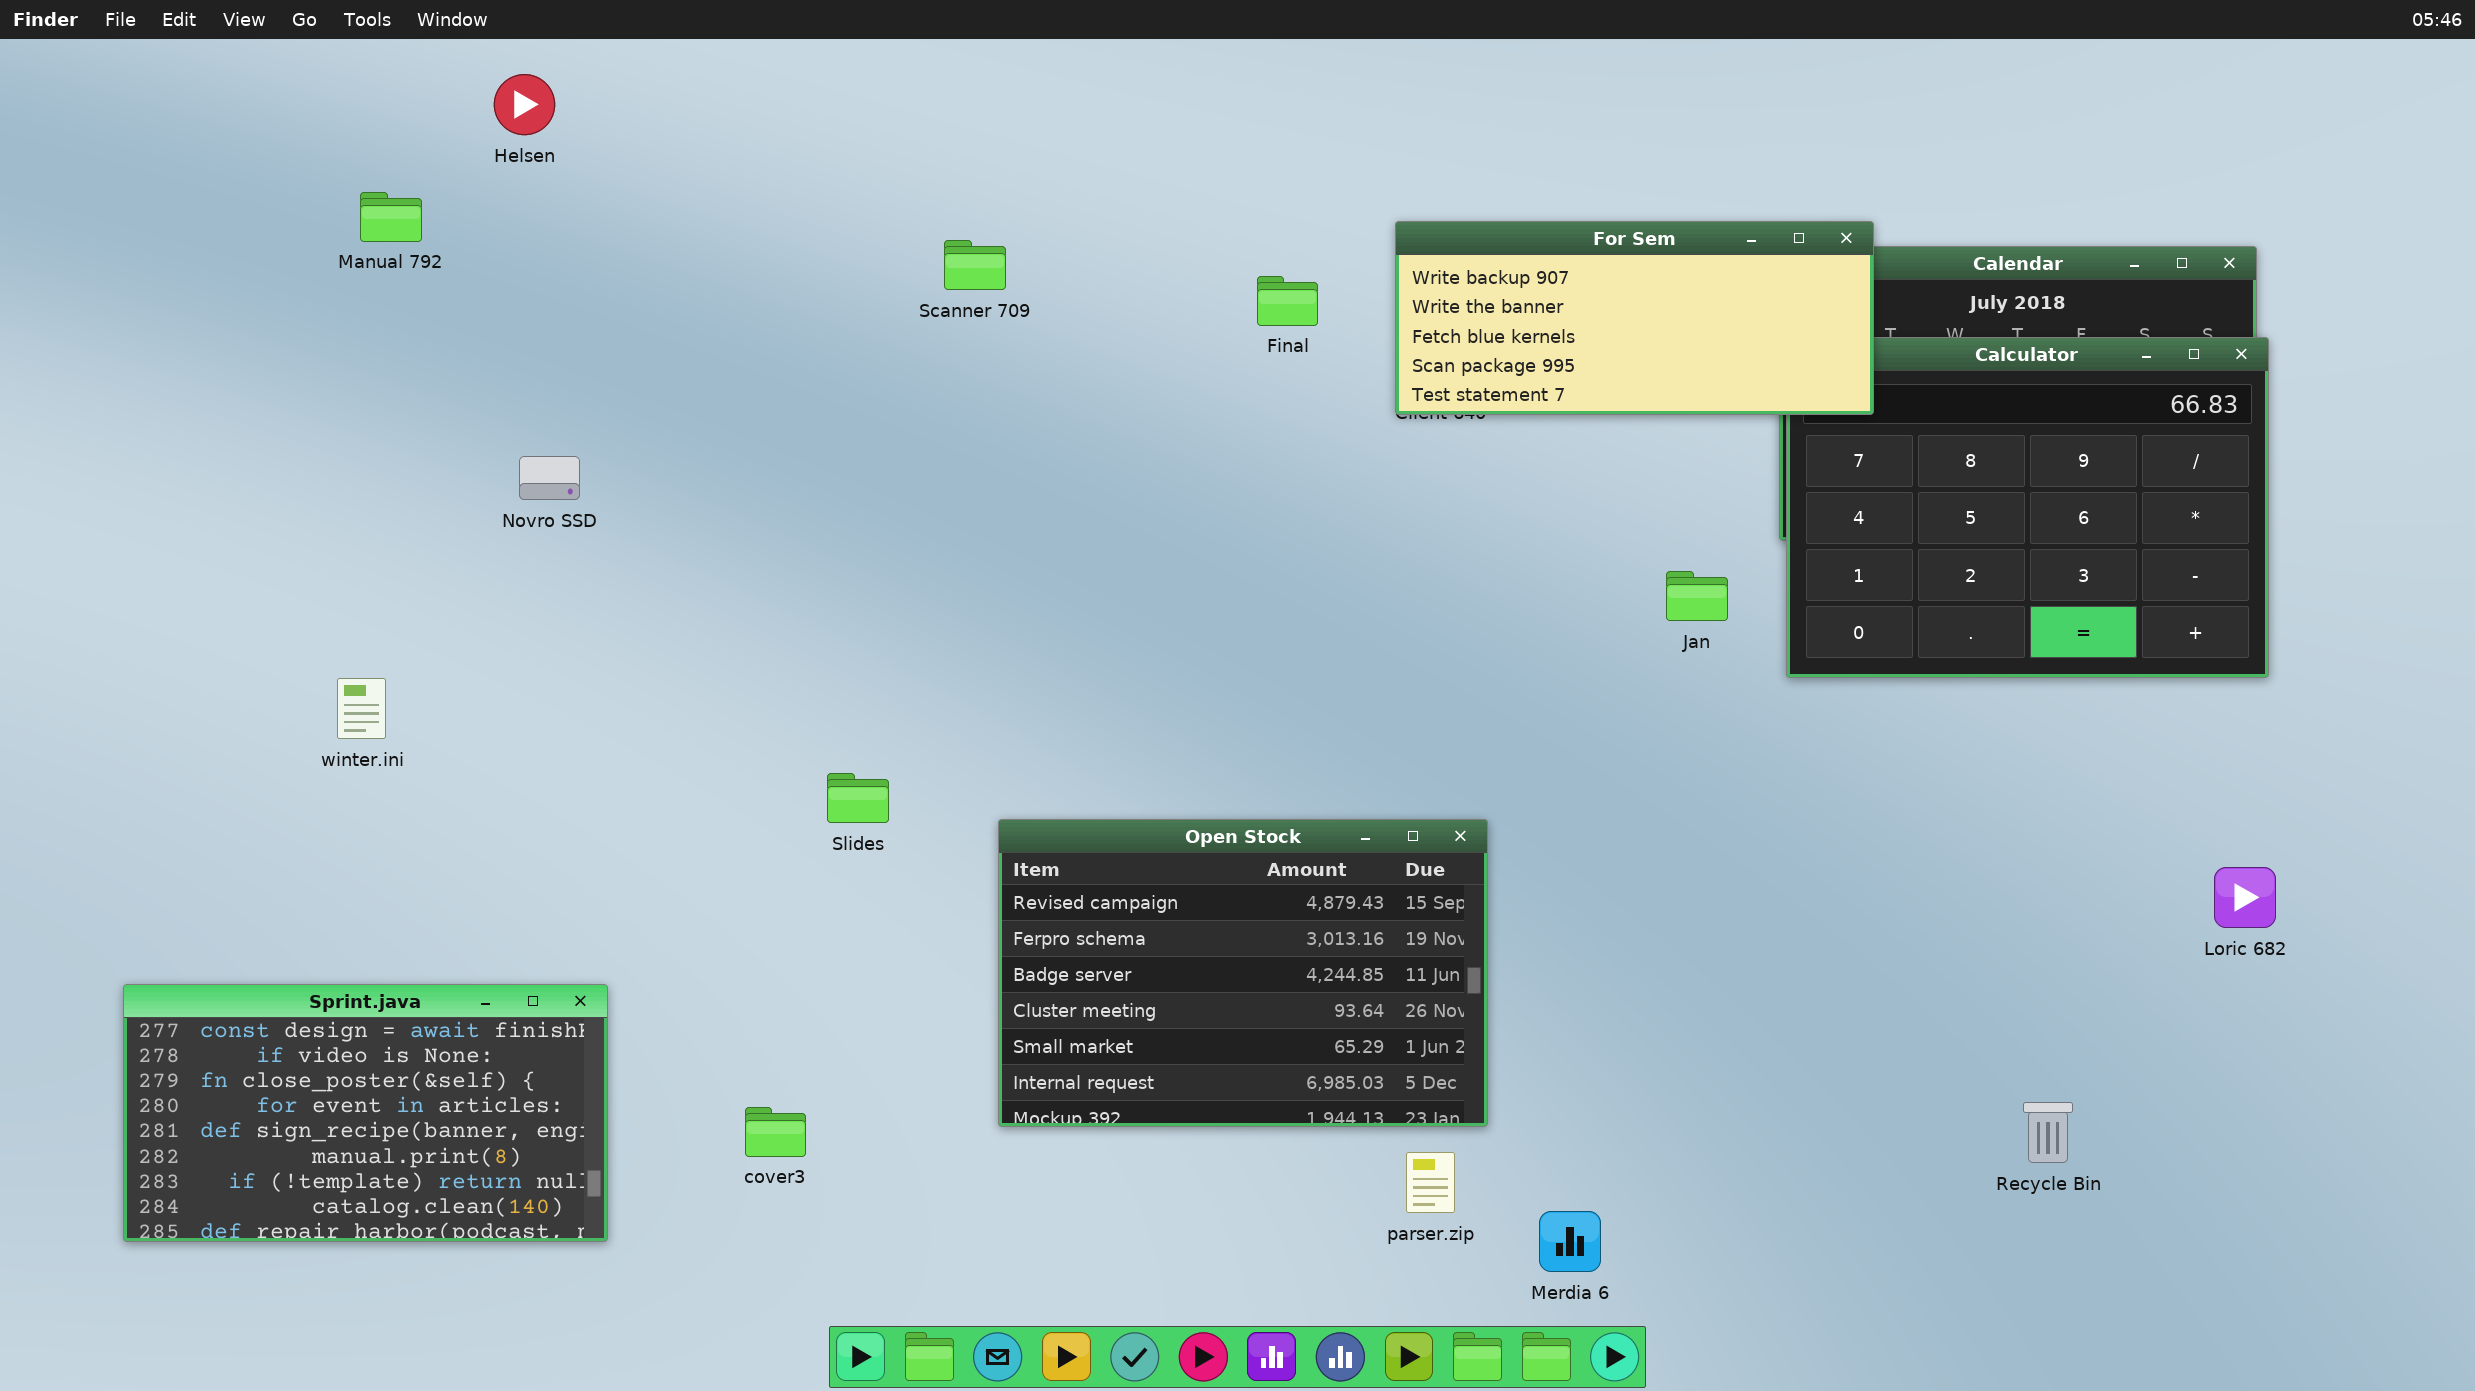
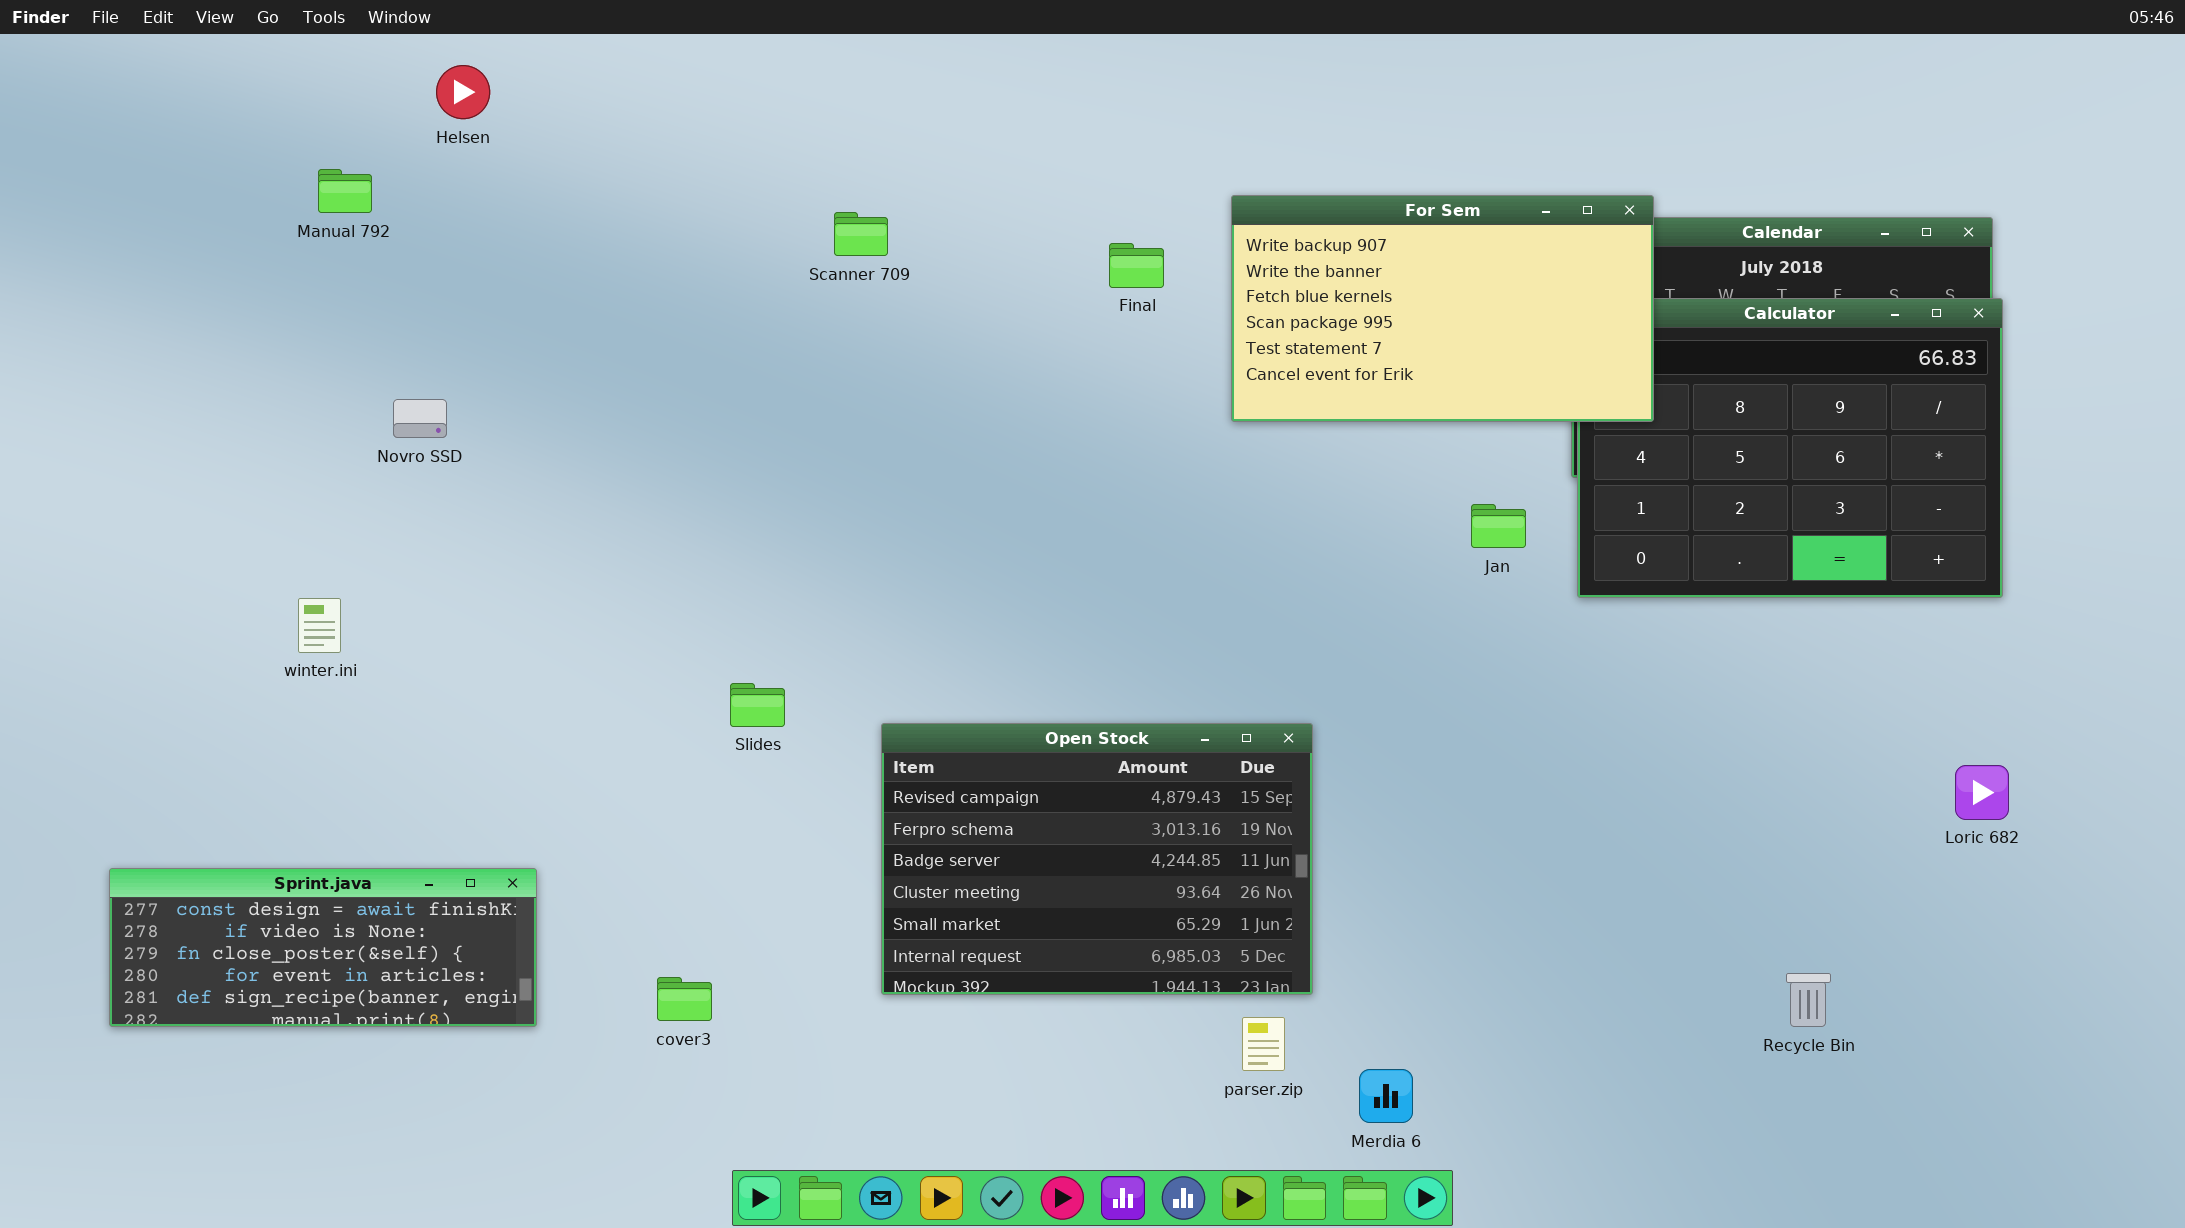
For Sem: [1395,221,1874,415] -> [1231,195,1654,422], resized
Novro SSD: [519,456,580,500] -> [393,399,447,438], moved
Sprint.java: [123,984,608,1242] -> [109,868,537,1027], resized

